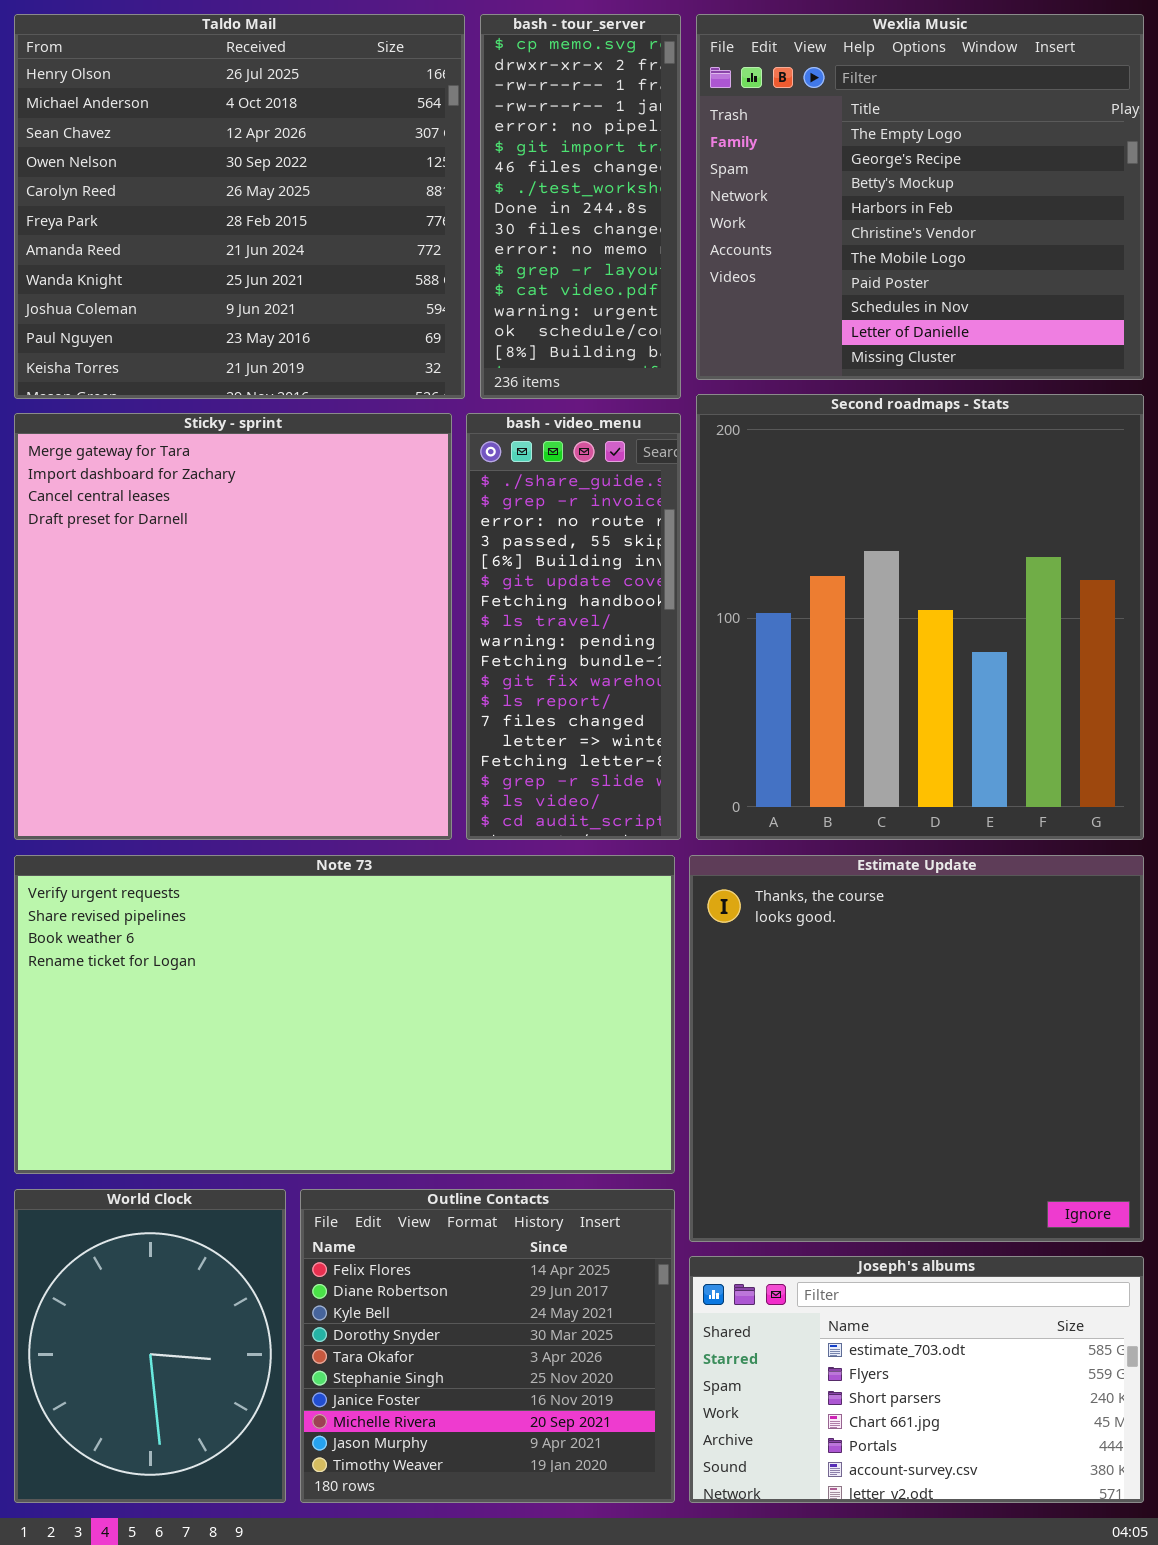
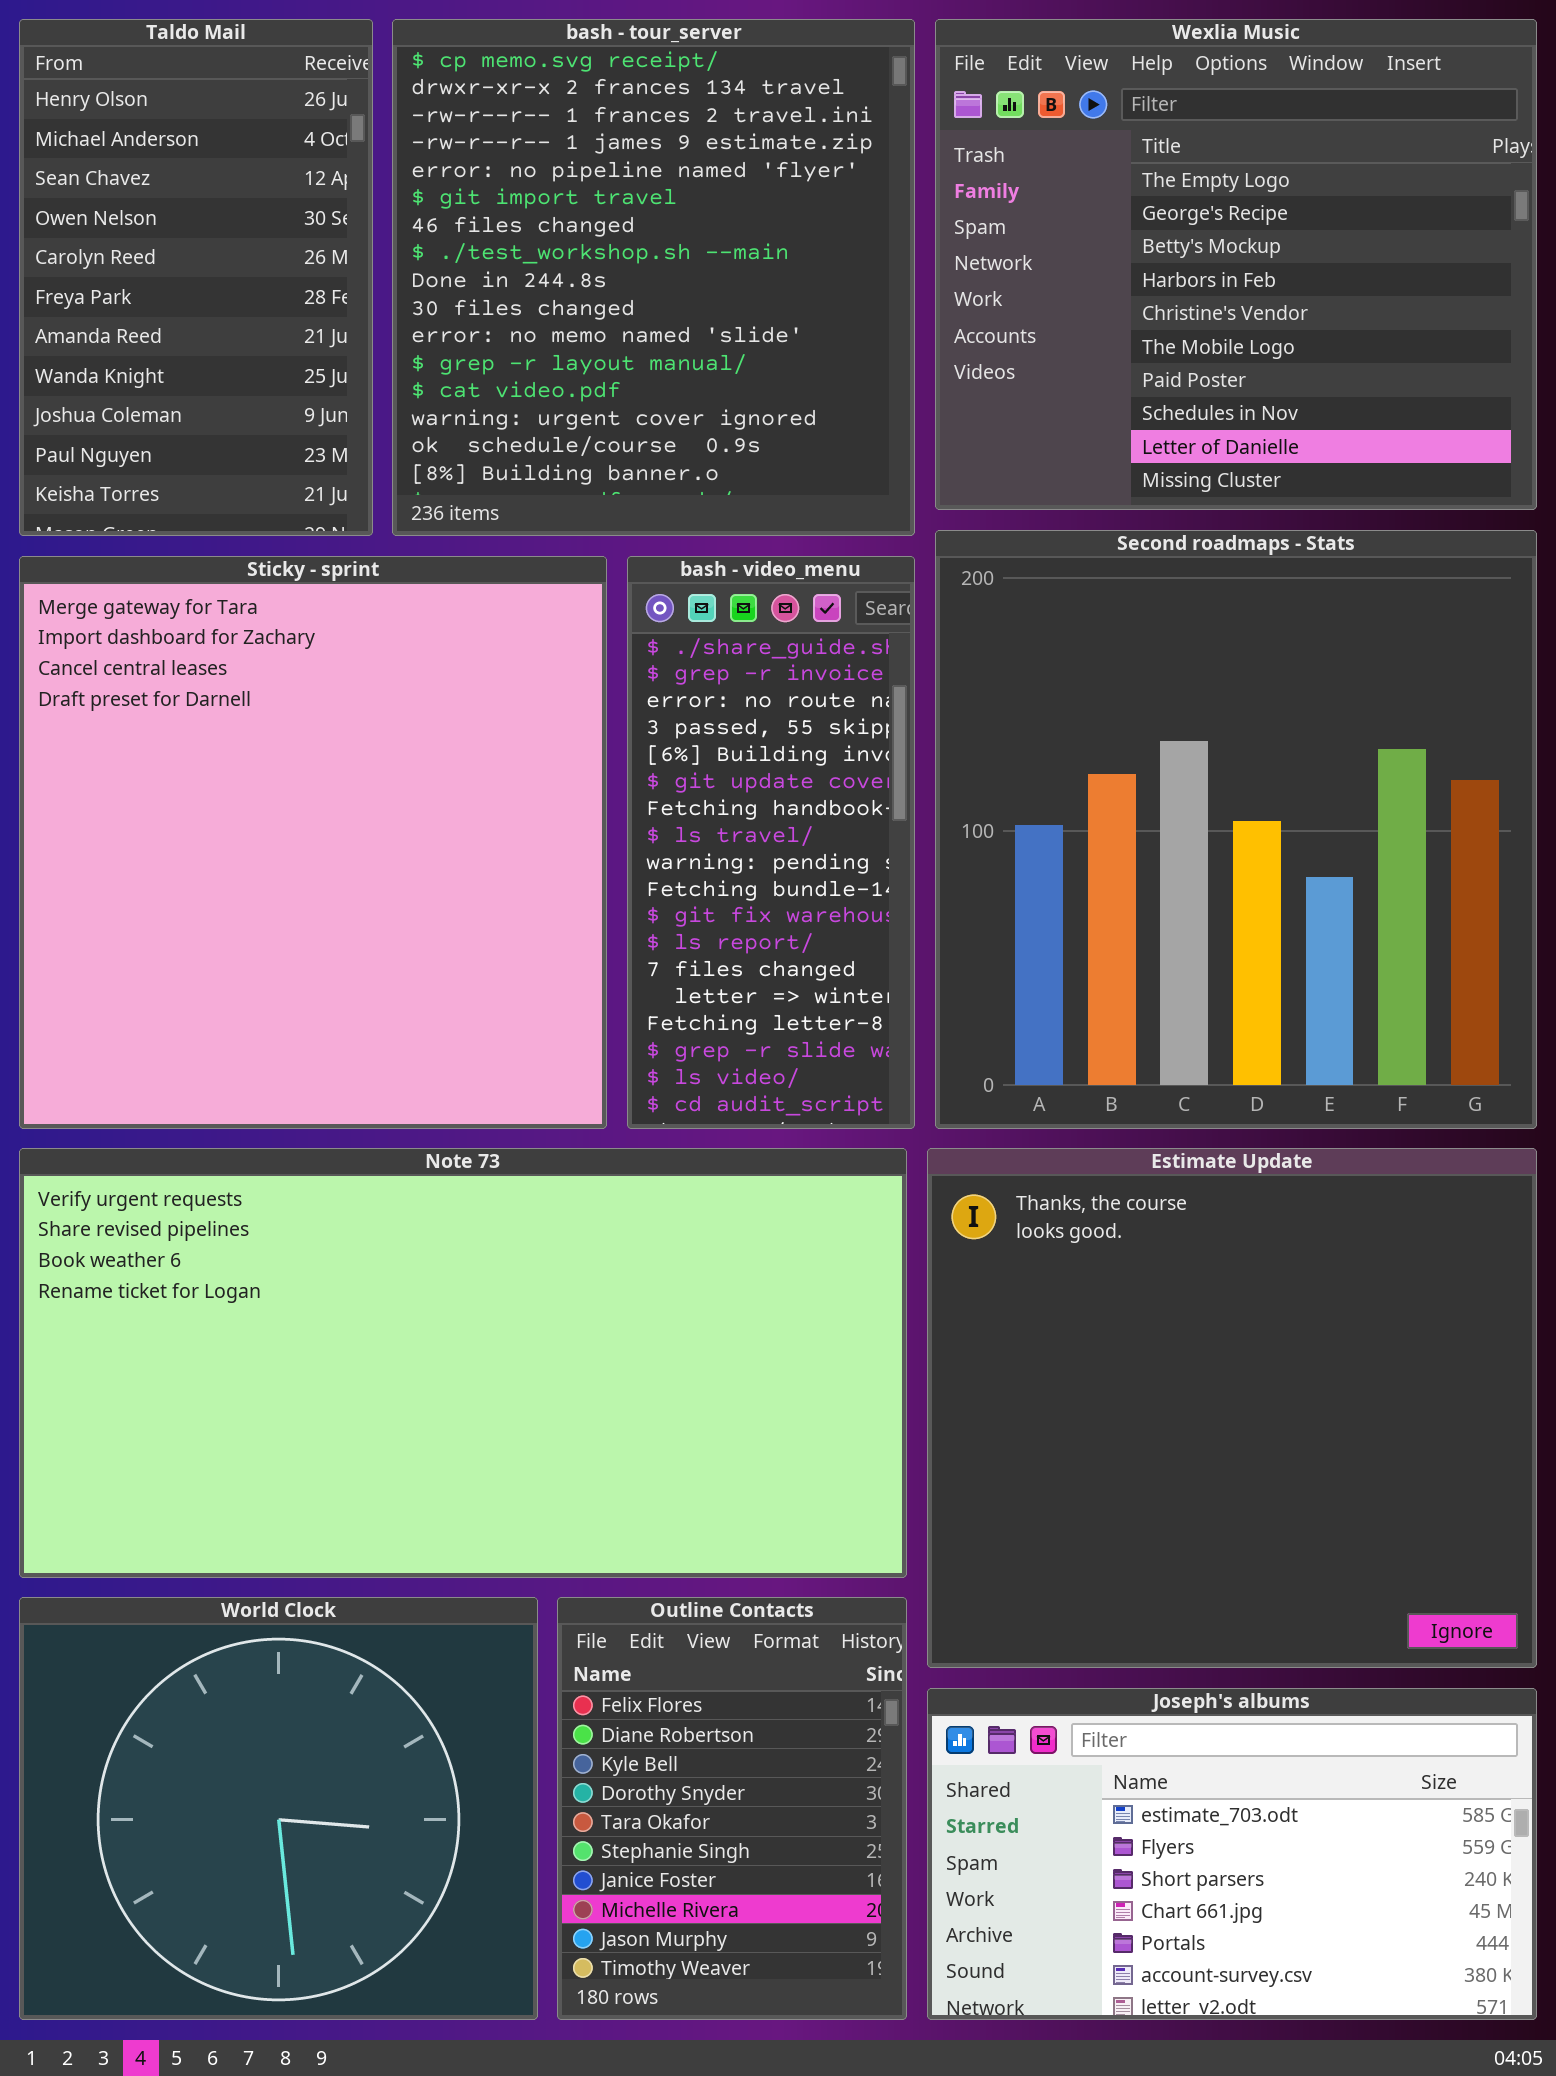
Taldo Mail: [14,14,465,399] -> [19,19,373,536], resized
bash - tour_server: [480,14,681,399] -> [392,19,915,536], resized
World Clock: [14,1189,286,1503] -> [19,1597,538,2020], resized
Outline Contacts: [300,1189,675,1503] -> [557,1597,907,2020], resized

